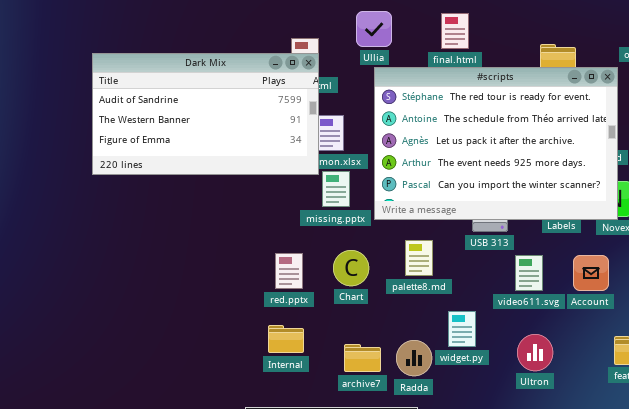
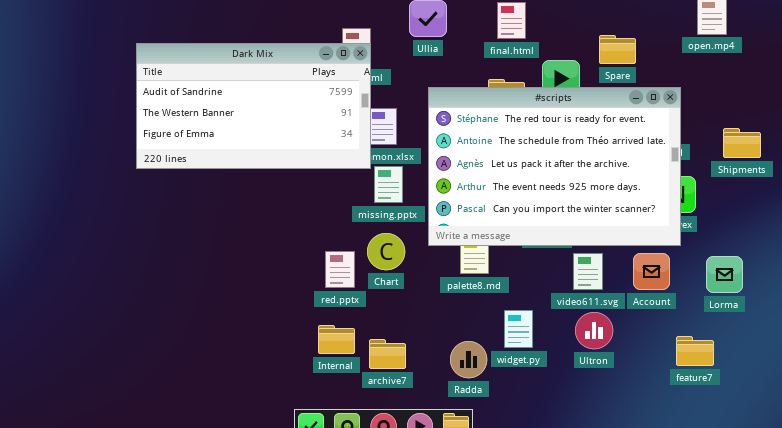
#scripts: [374,67,618,220] -> [428,87,681,246], moved
Chart: [333,250,369,286] -> [367,233,405,270], moved
Ultron: [517,334,553,371] -> [575,312,613,349], moved
archive7: [344,344,381,372] -> [369,339,406,369], moved

